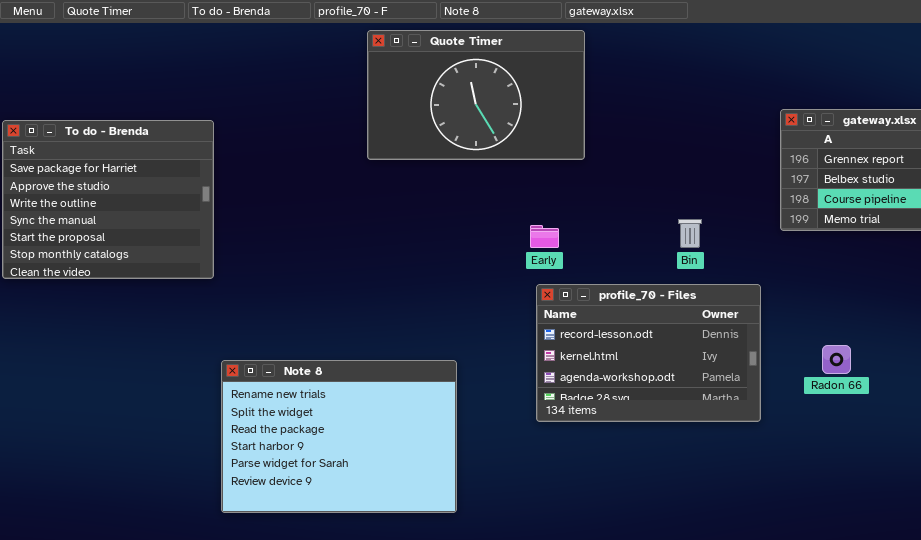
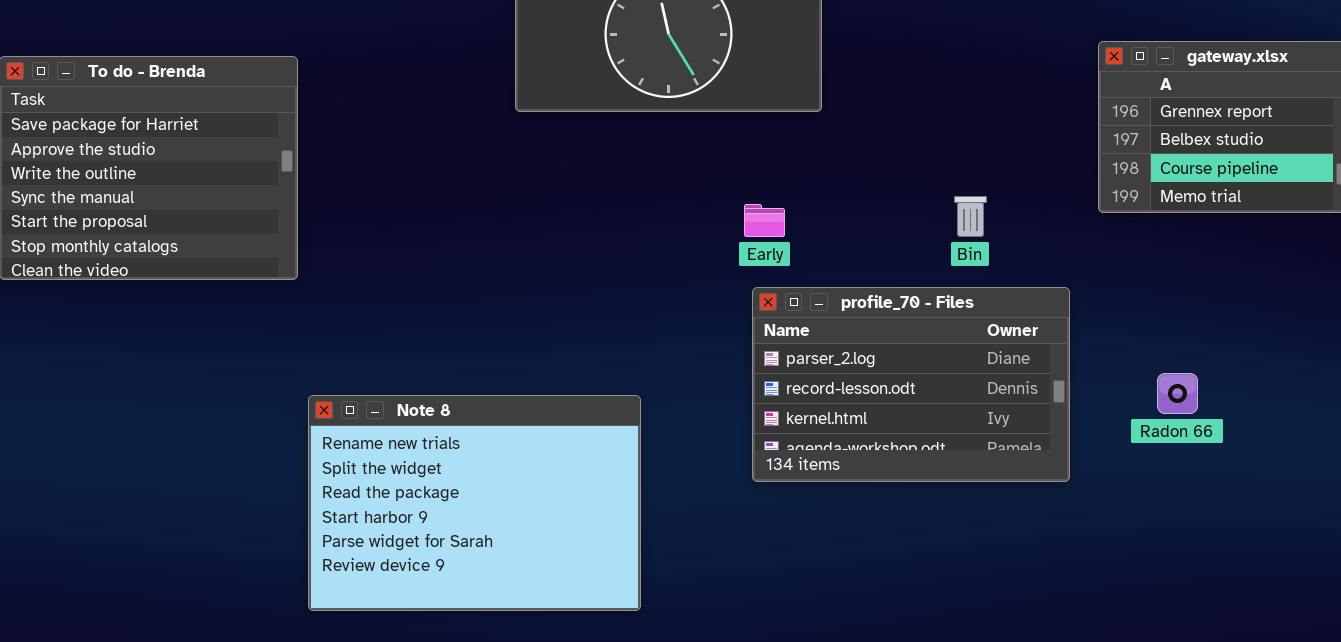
profile_70 - Files: [536,284,761,422] -> [752,287,1070,482], scrolled up 1 row

